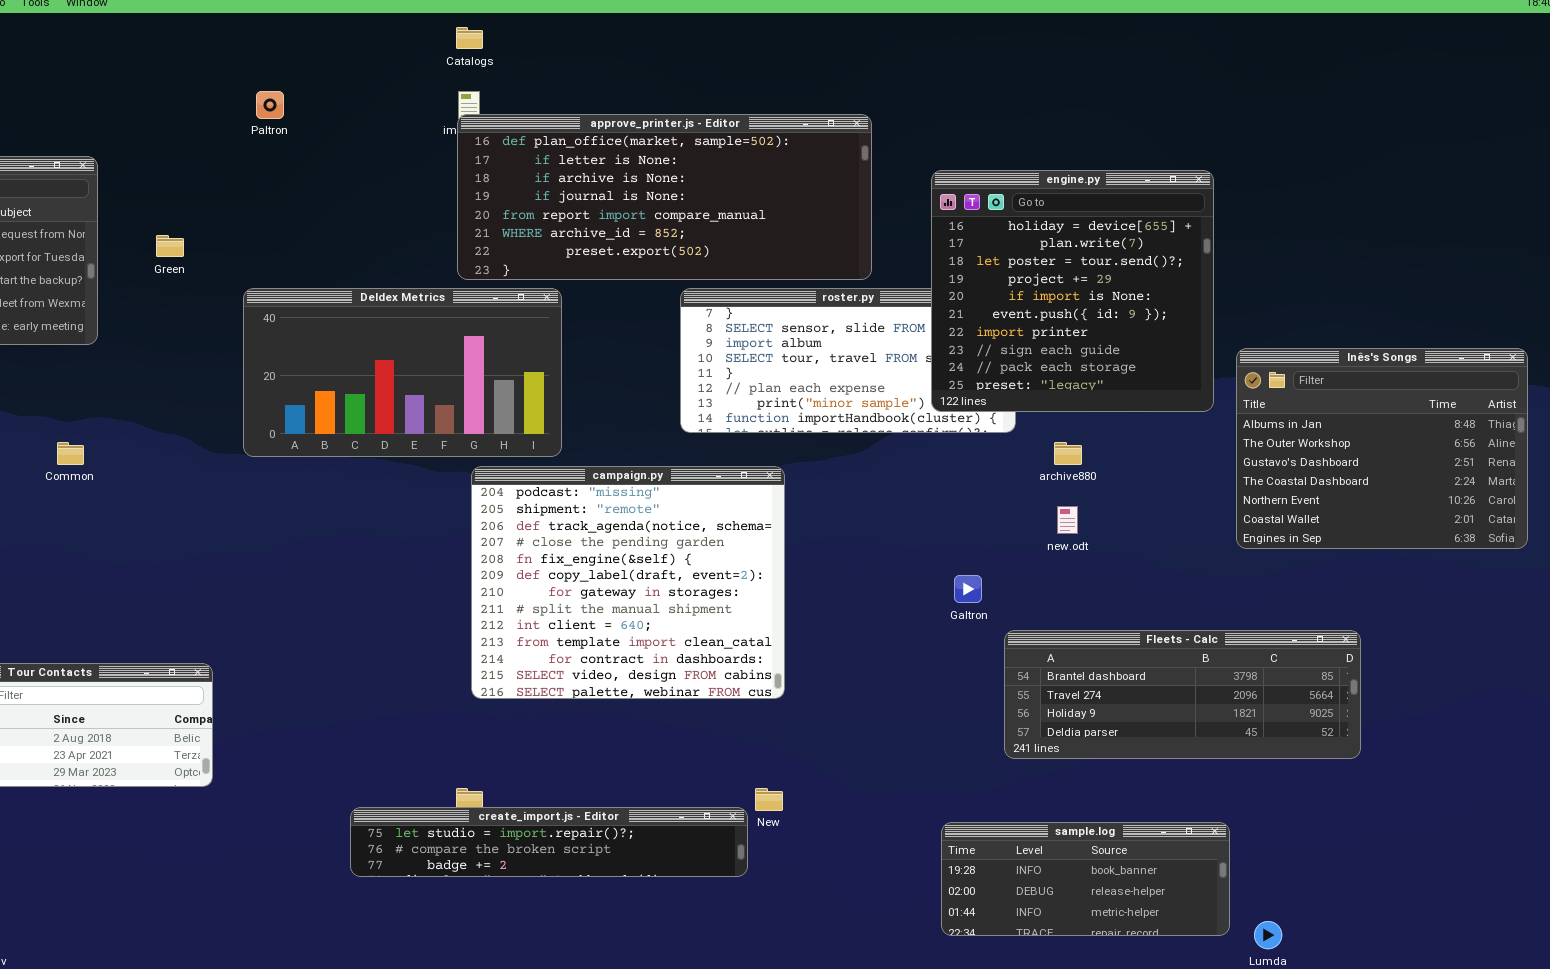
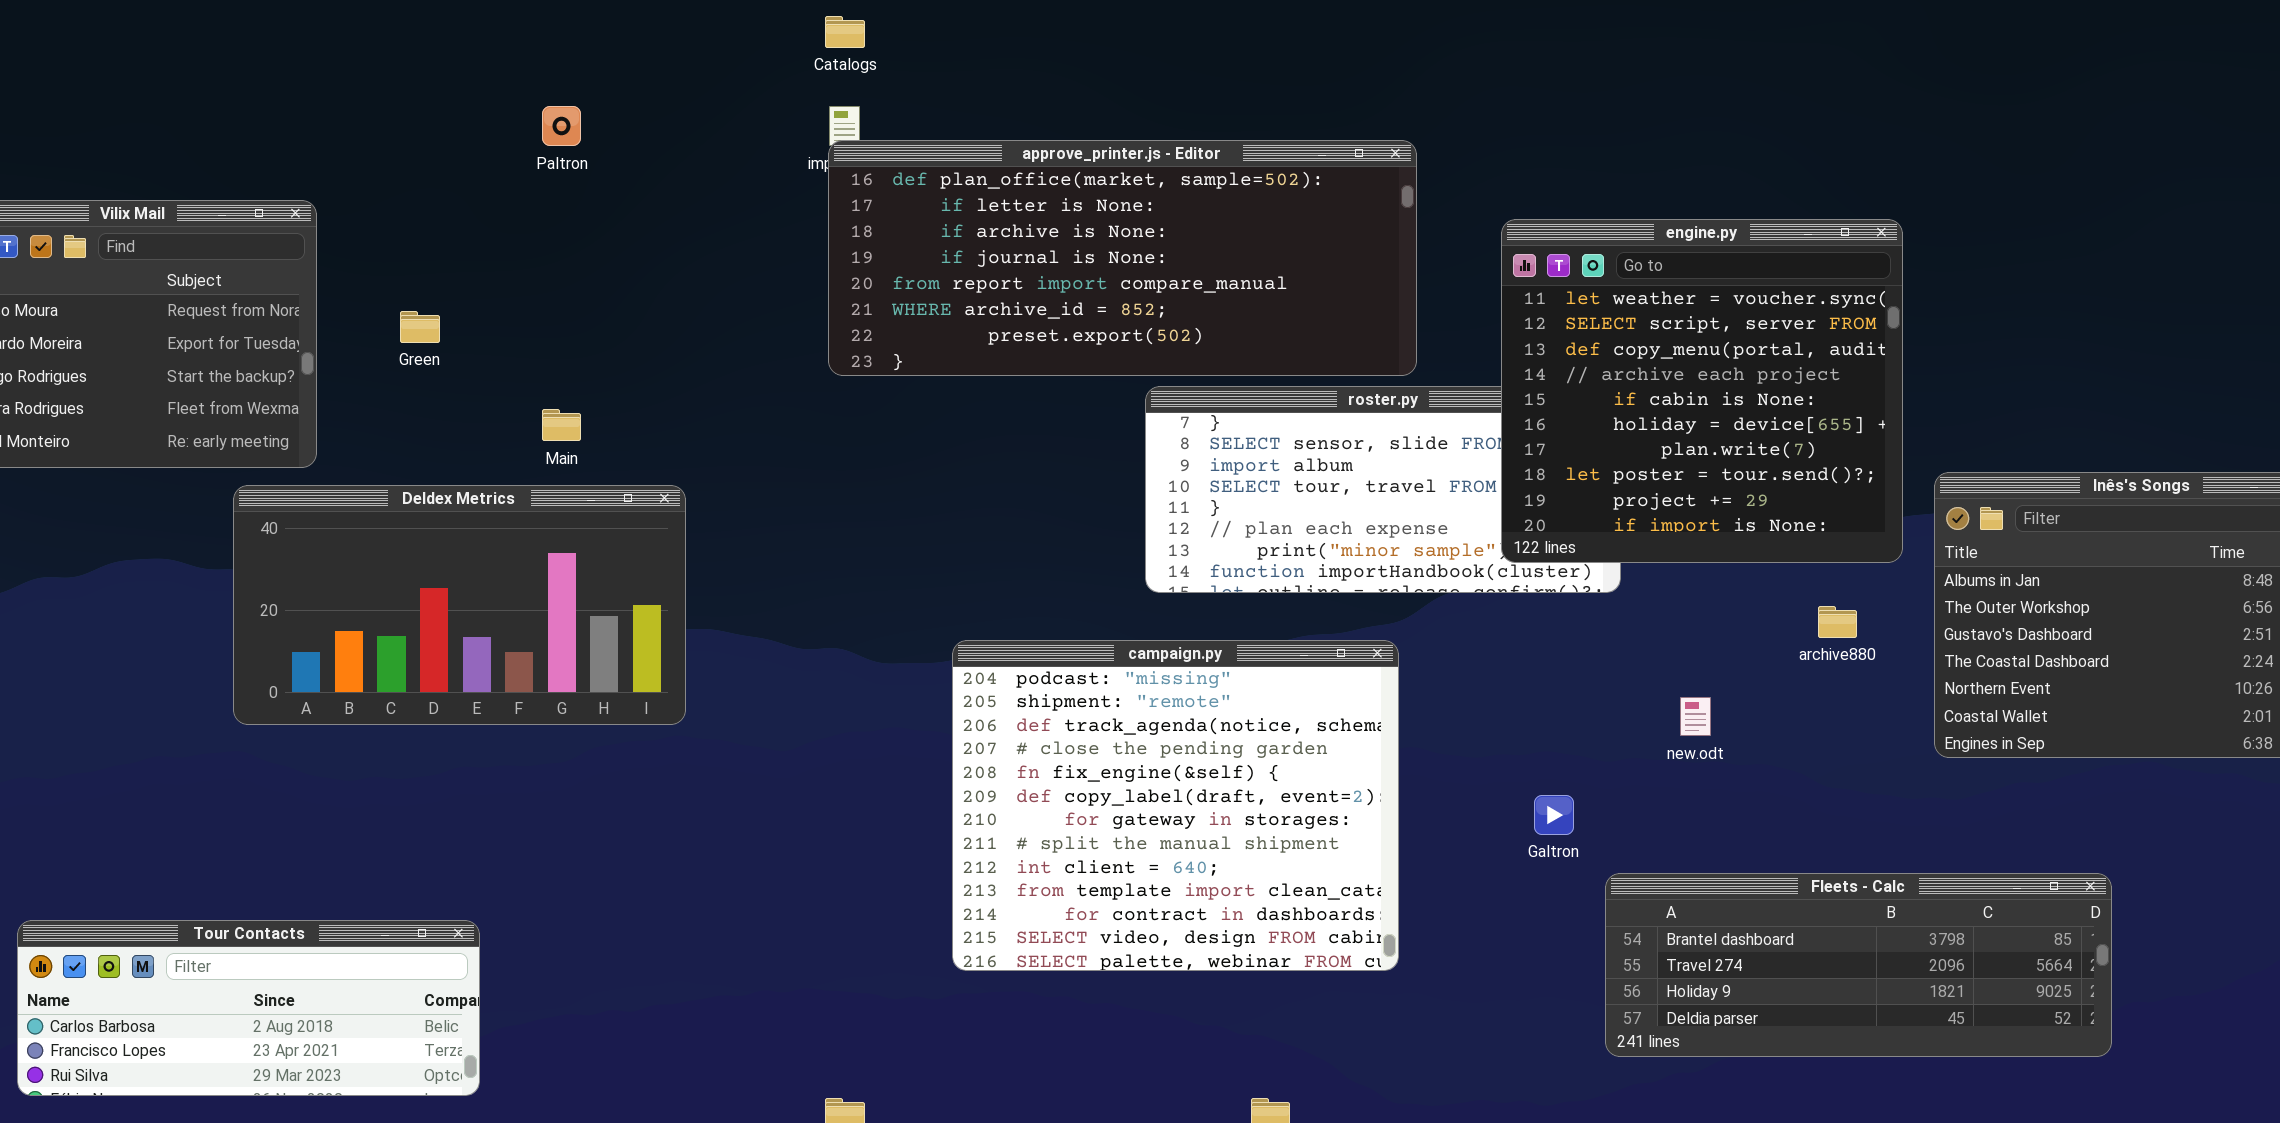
engine.py: [931,170,1214,412] -> [1501,219,1903,563], scrolled up 5 rows
Deldex Metrics: [243,288,562,457] -> [233,485,686,725], moved
archive880: [1054,442,1082,465] -> [1818,606,1857,638], moved
campaign.py: [471,466,785,699] -> [952,640,1399,971], moved

